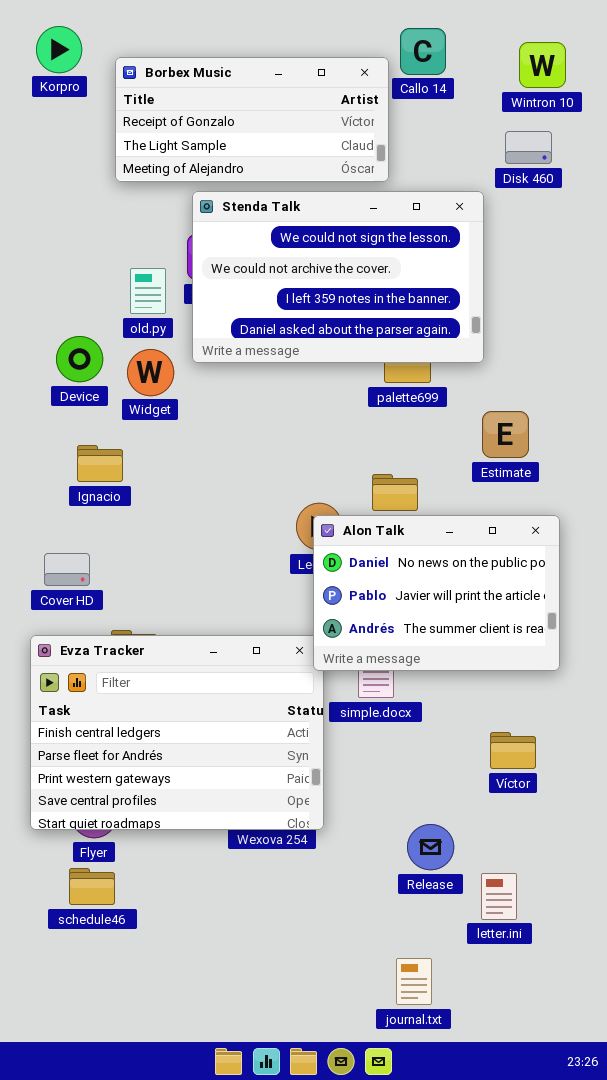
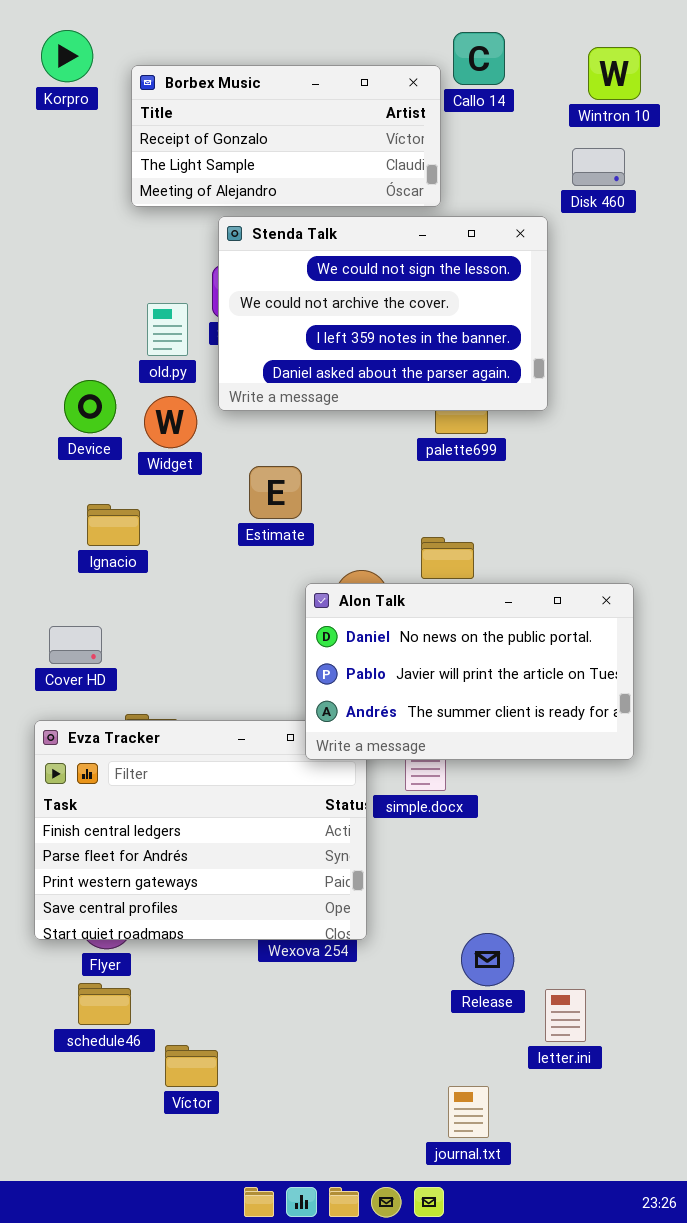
Estimate: [482,411,529,458] -> [249,466,302,519], moved
Alon Talk: [313,515,560,671] -> [305,583,634,760], resized
Víctor: [490,732,536,769] -> [165,1045,218,1087], moved

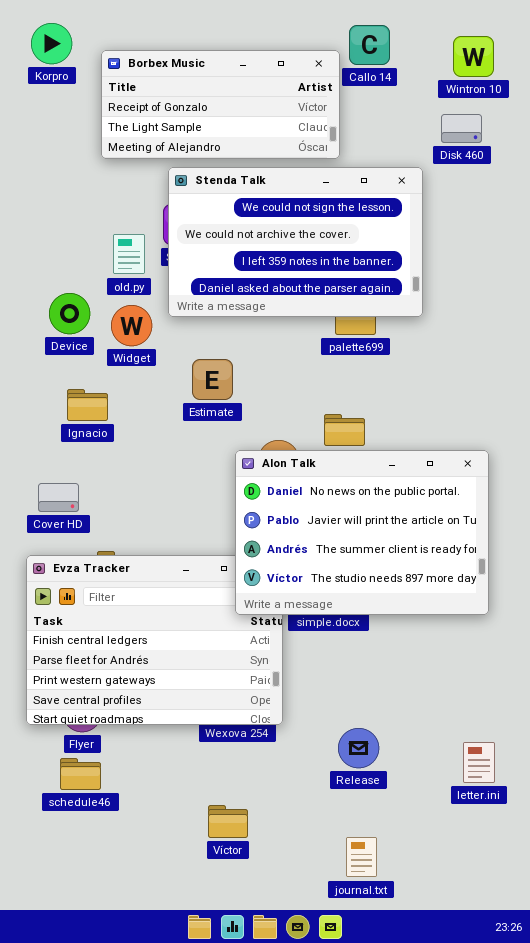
Alon Talk: [305,583,634,760] -> [235,450,489,615], resized
Release: [461,933,514,986] -> [338,728,379,768], moved
letter.ini: [545,989,586,1042] -> [463,742,495,783], moved
Víctor: [165,1045,218,1087] -> [208,805,248,838], moved

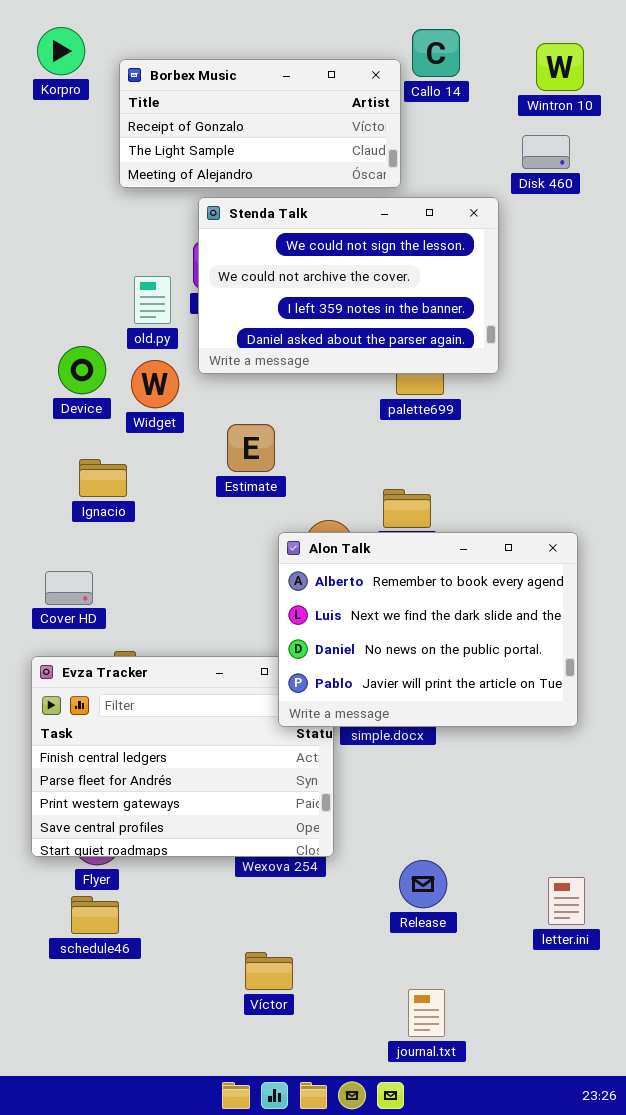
Alon Talk: [235,450,489,615] -> [278,532,578,727], scrolled up 2 rows

